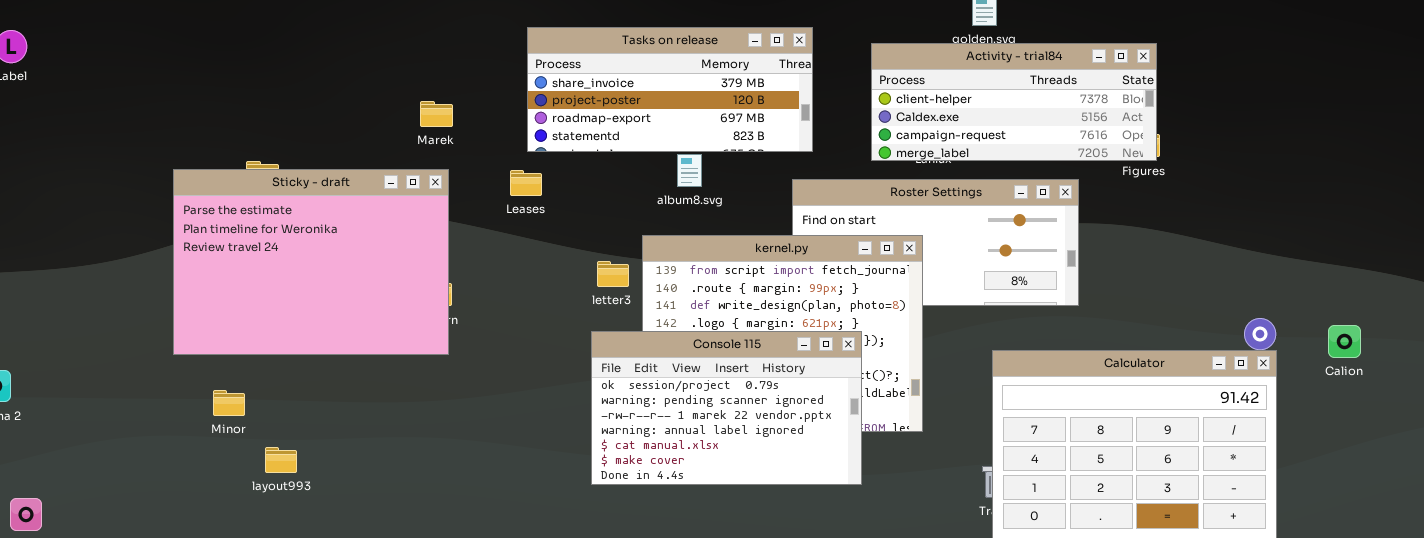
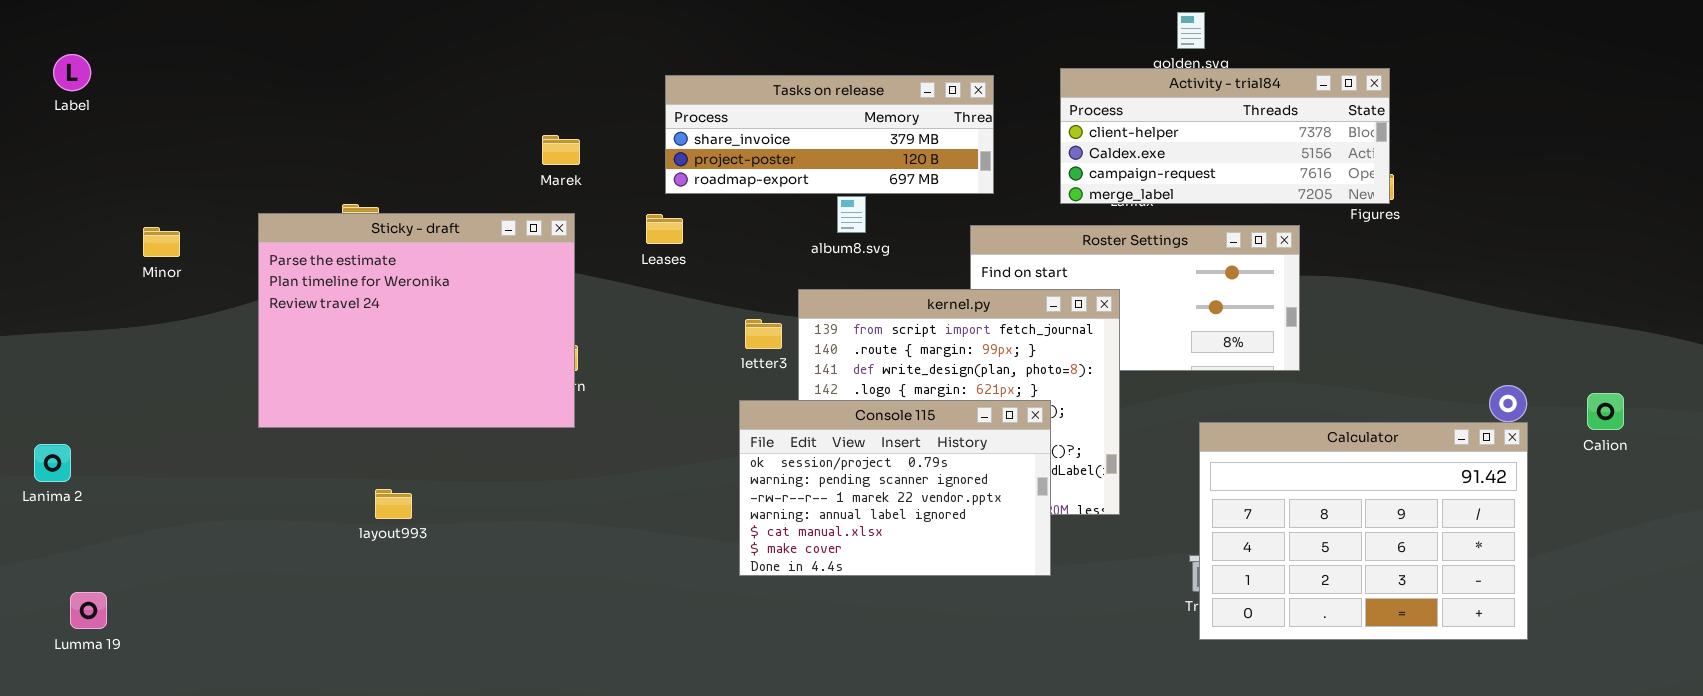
Tasks on release: [527,27,813,152] -> [665,75,994,194], resized
Minor: [213,390,245,416] -> [143,227,180,257], moved
layout993: [265,447,297,473] -> [375,489,412,519], moved

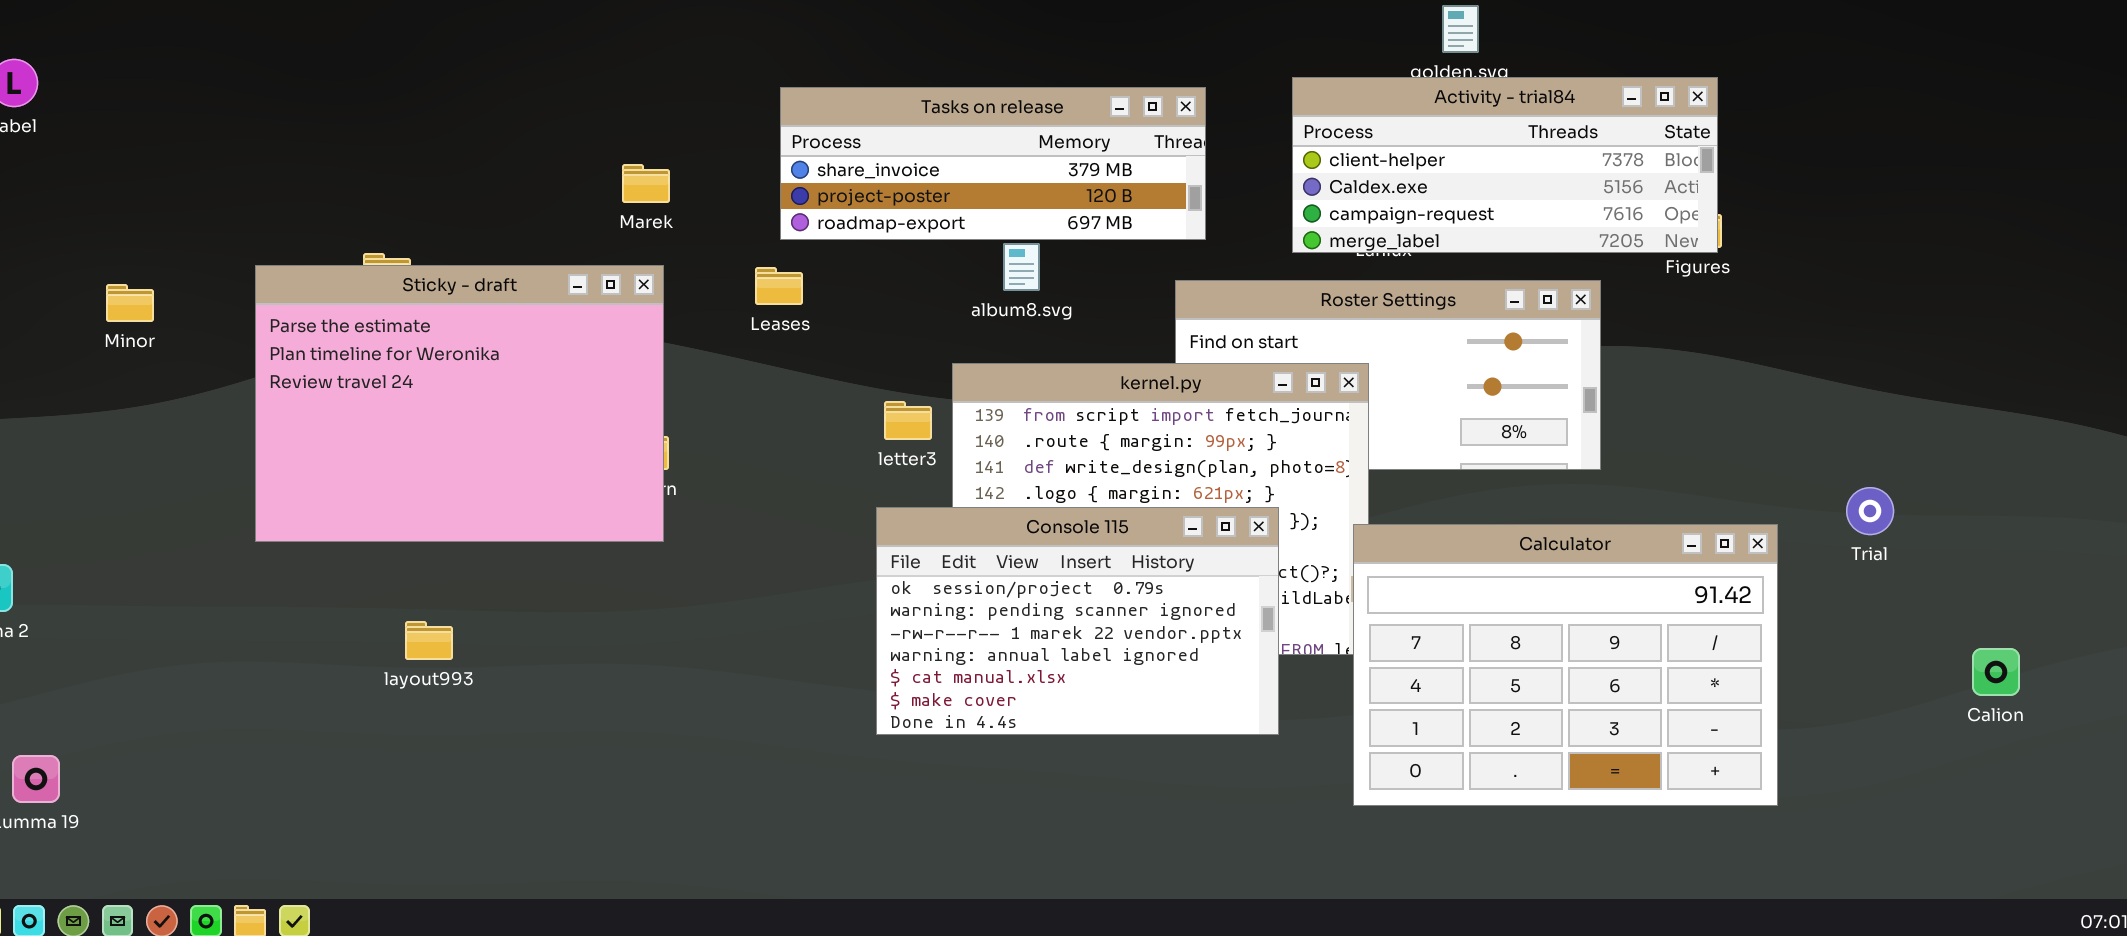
Calion: [1587,393,1624,430] -> [1972,648,2020,696], moved
Calculator: [1199,422,1528,640] -> [1353,524,1778,806], moved

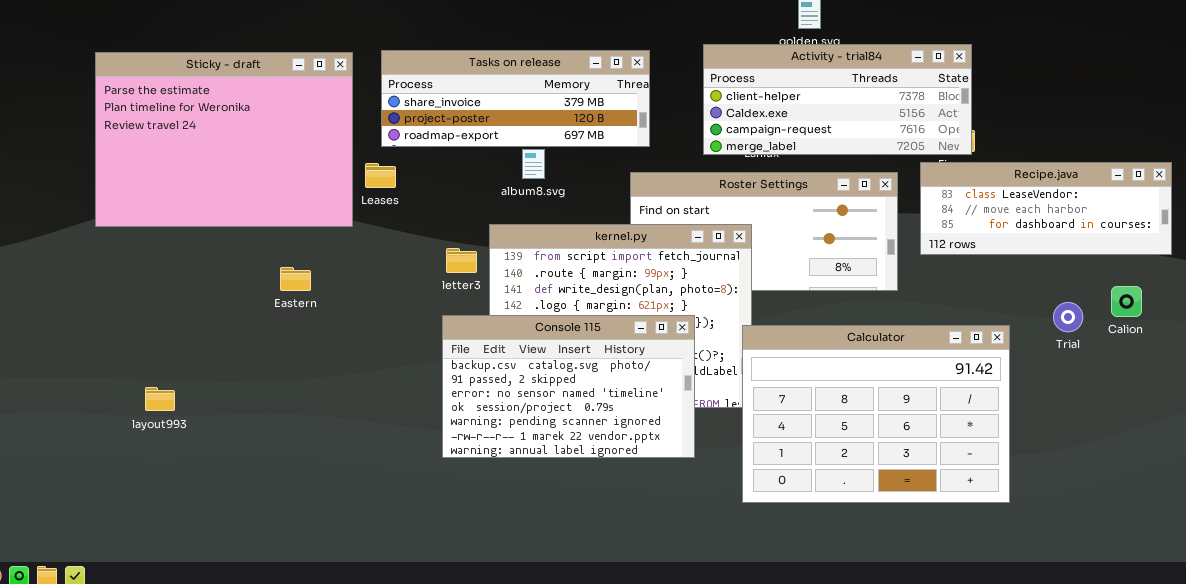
Sticky - draft: [255,265,664,542] -> [95,52,353,227], moved
Recipe.java: none -> [920,162,1172,255], opened
Console 115: [876,507,1279,735] -> [442,315,695,458], scrolled up 3 rows
Calion: [1972,648,2020,696] -> [1111,286,1142,317], moved

